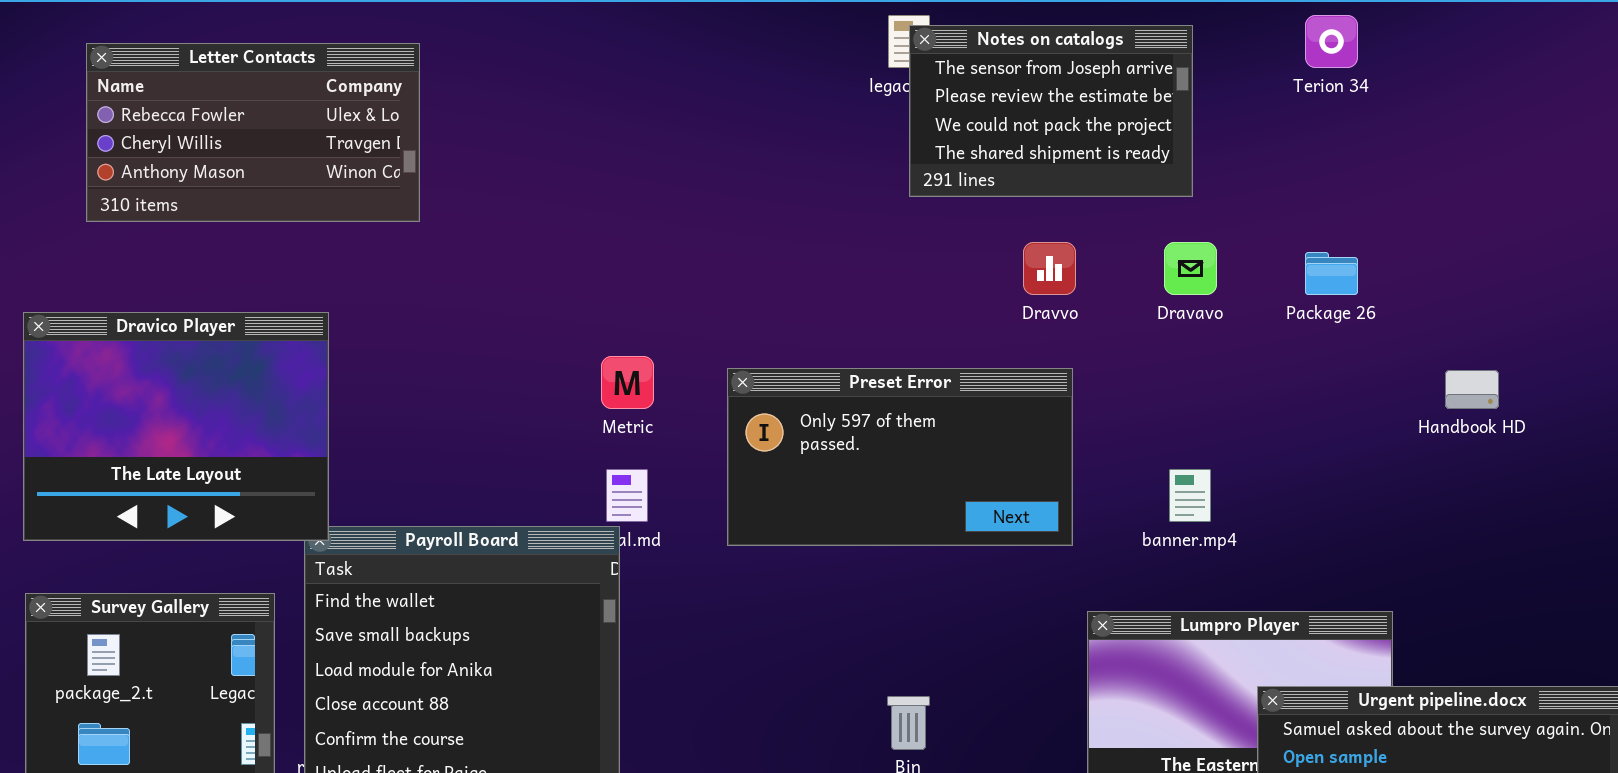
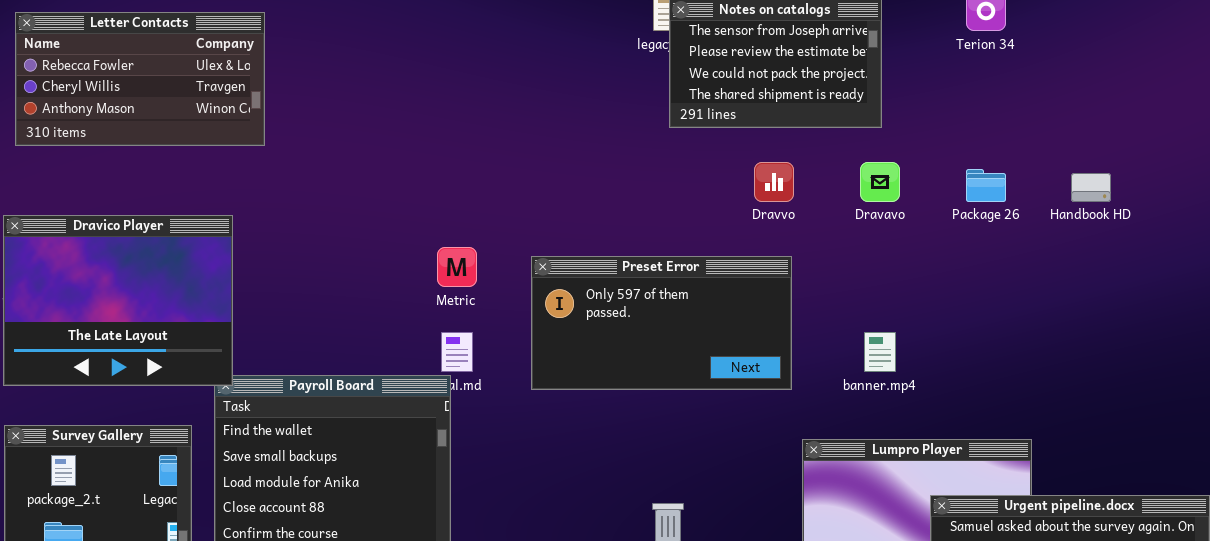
Letter Contacts: [86,43,420,222] -> [15,12,265,146], moved
Handbook HD: [1445,370,1499,409] -> [1071,173,1111,202], moved

